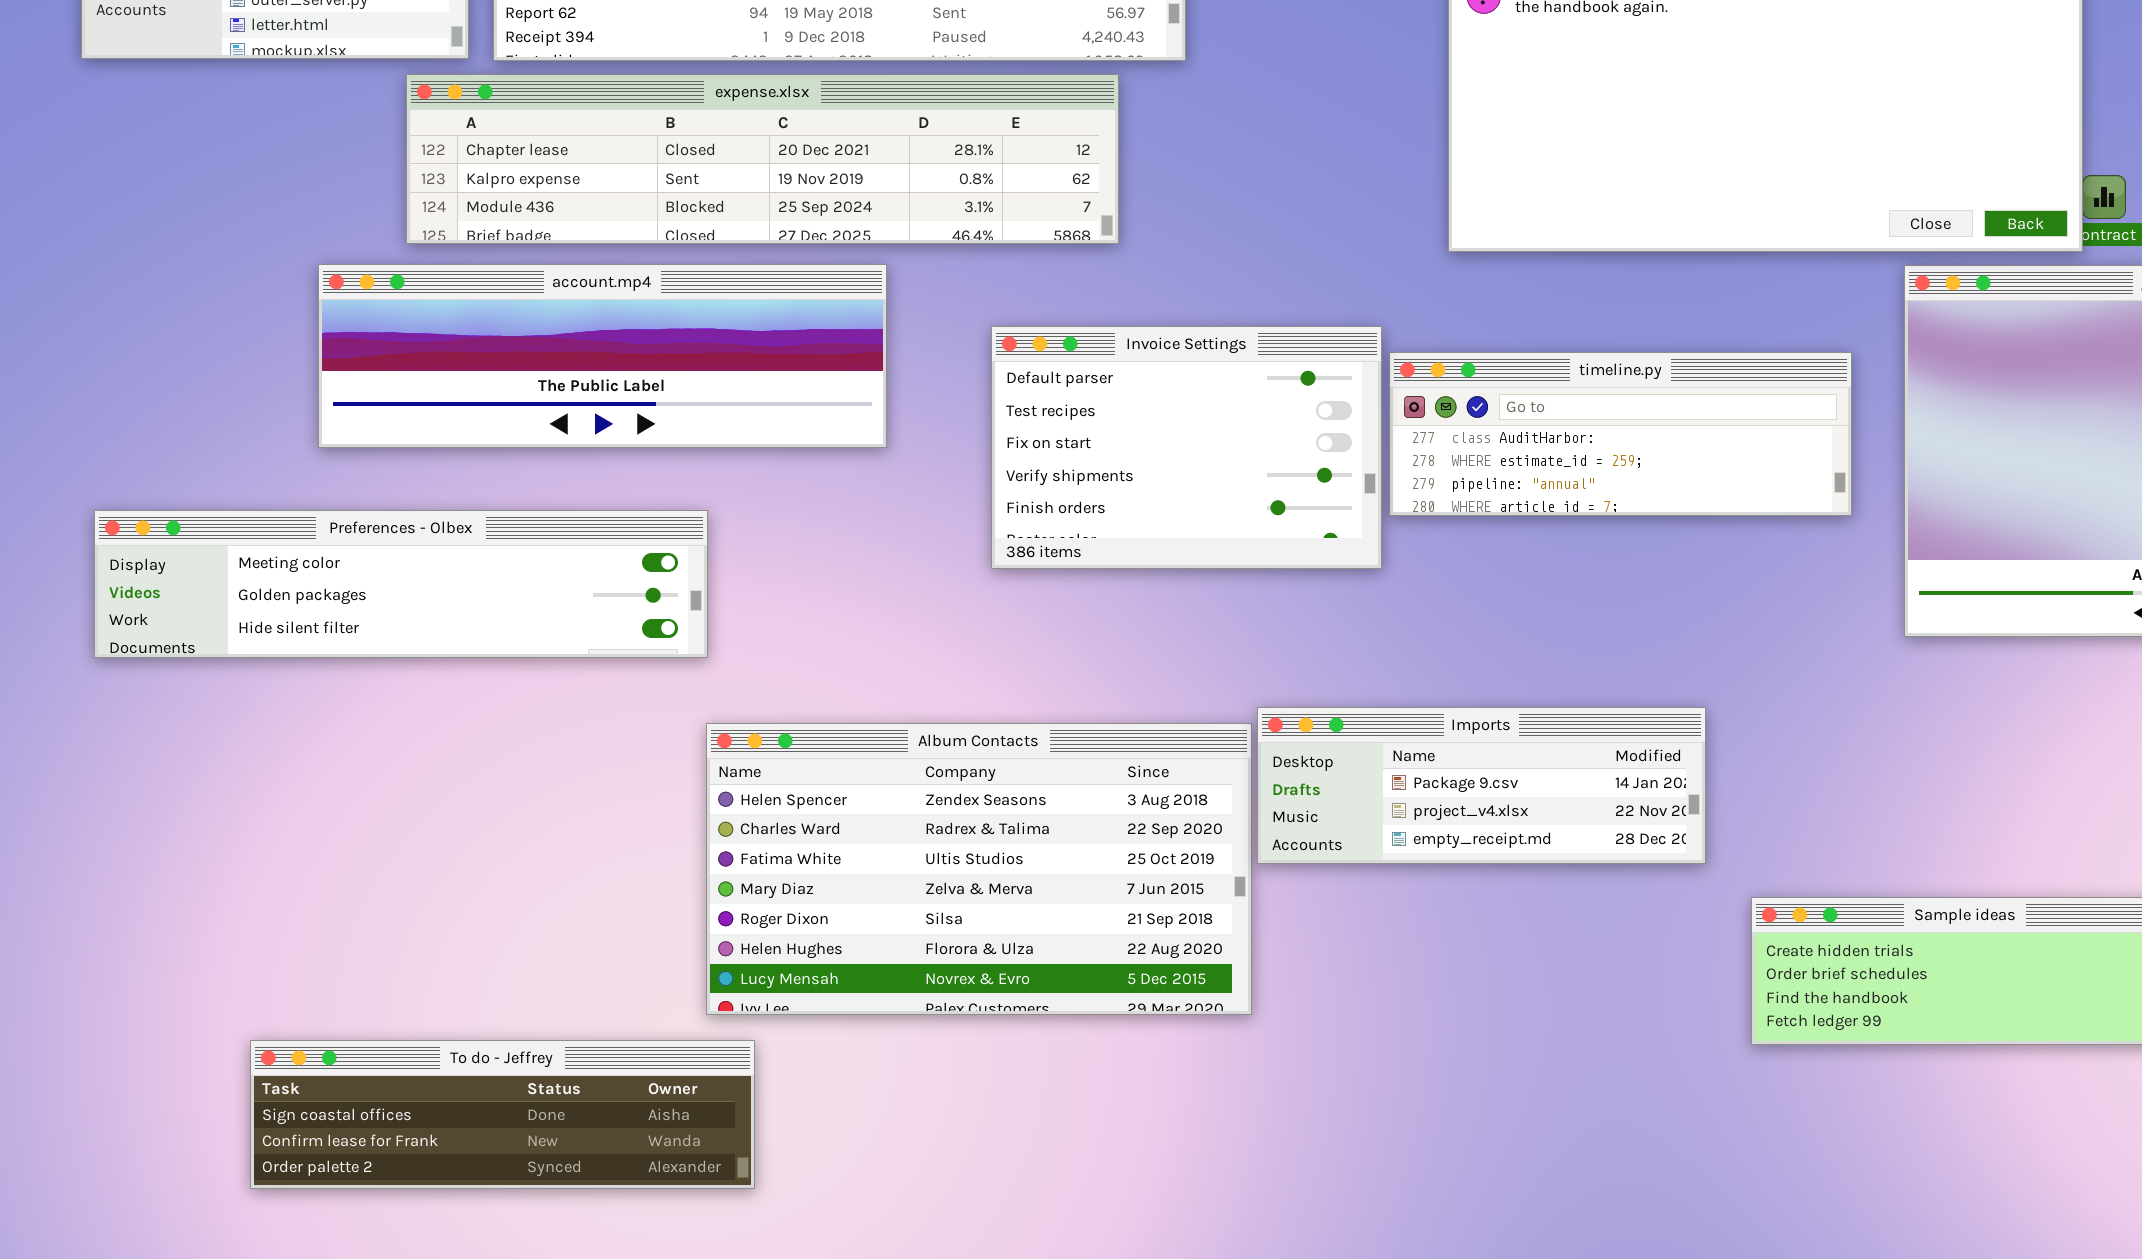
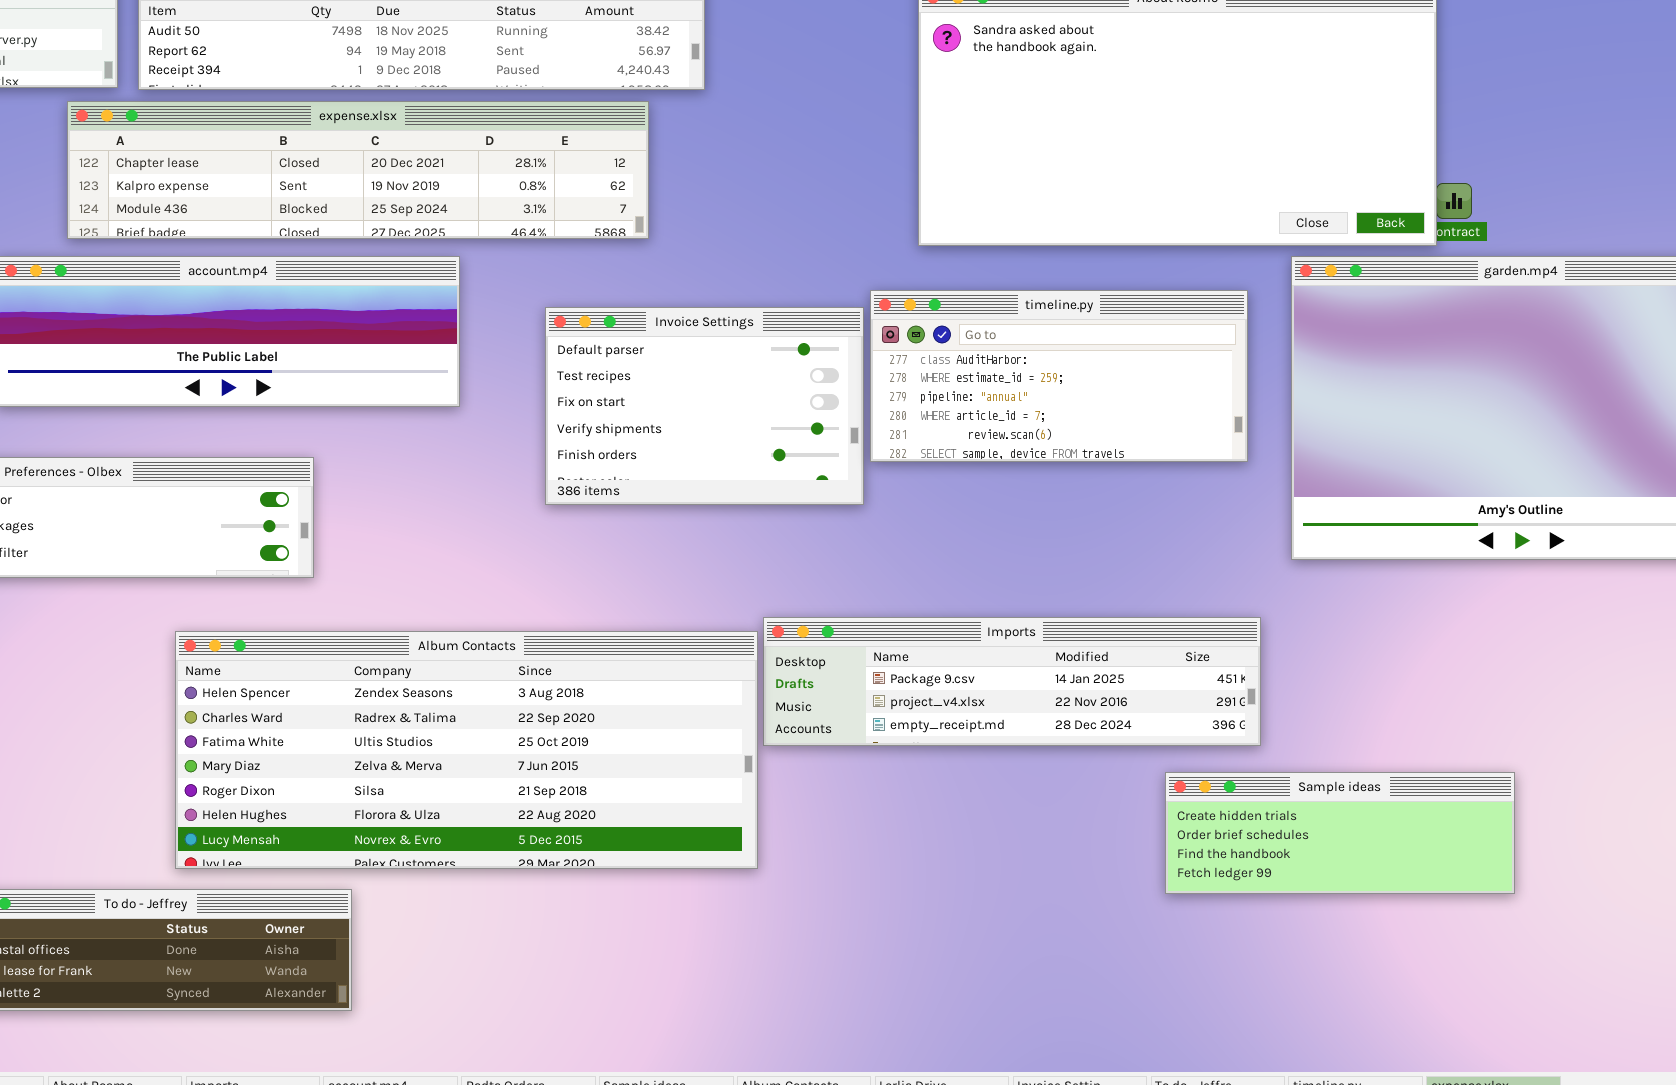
timeline.py: [1389,352,1852,516] -> [870,290,1248,462], resized
Imports: [1257,707,1706,864] -> [763,617,1261,746], resized
Album Contacts: [706,723,1252,1015] -> [175,631,758,869], resized

